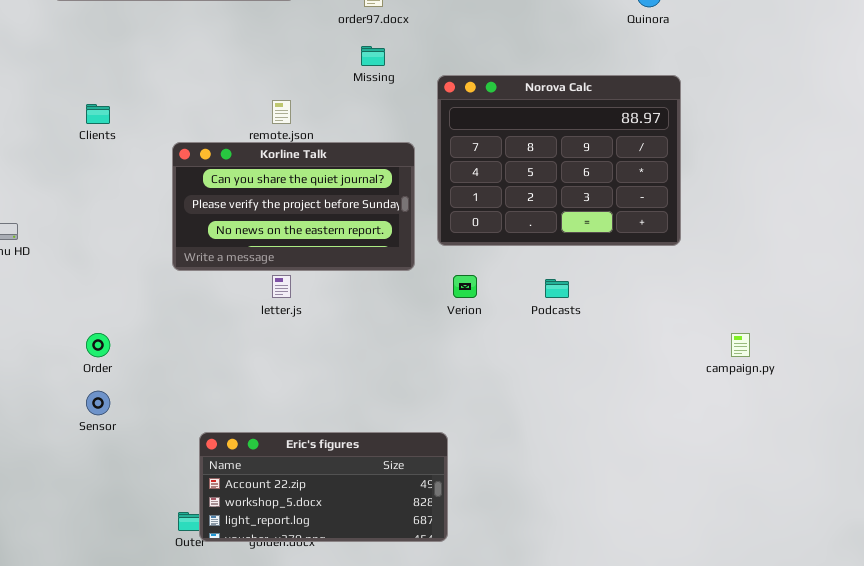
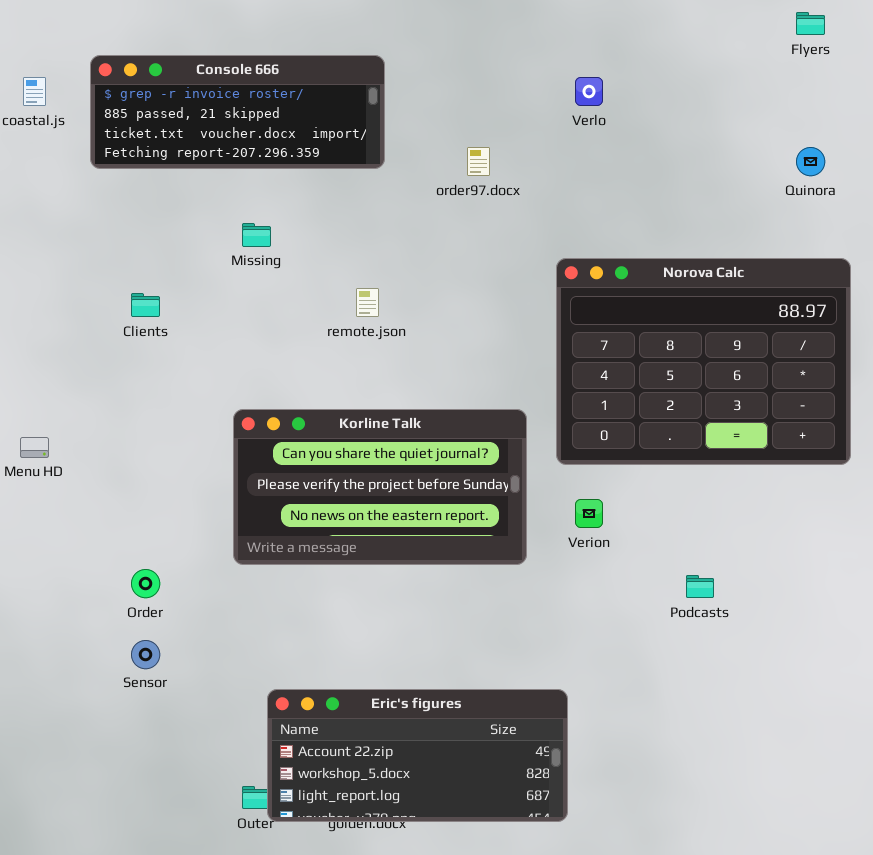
Missing: [361,46,385,66] -> [242,223,271,247], moved
Korline Talk: [172,142,415,271] -> [233,409,527,565], moved
Podcasts: [545,279,569,298] -> [686,575,714,598], moved

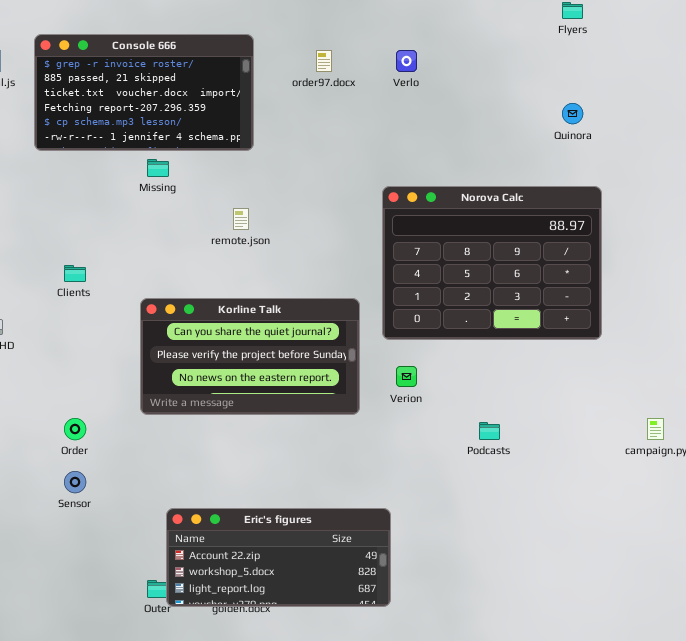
Console 666: [90,55,385,169] -> [34,34,254,151], resized
order97.docx: [467,147,490,176] -> [316,50,332,72], moved
Clients: [131,293,160,317] -> [64,265,86,282], moved

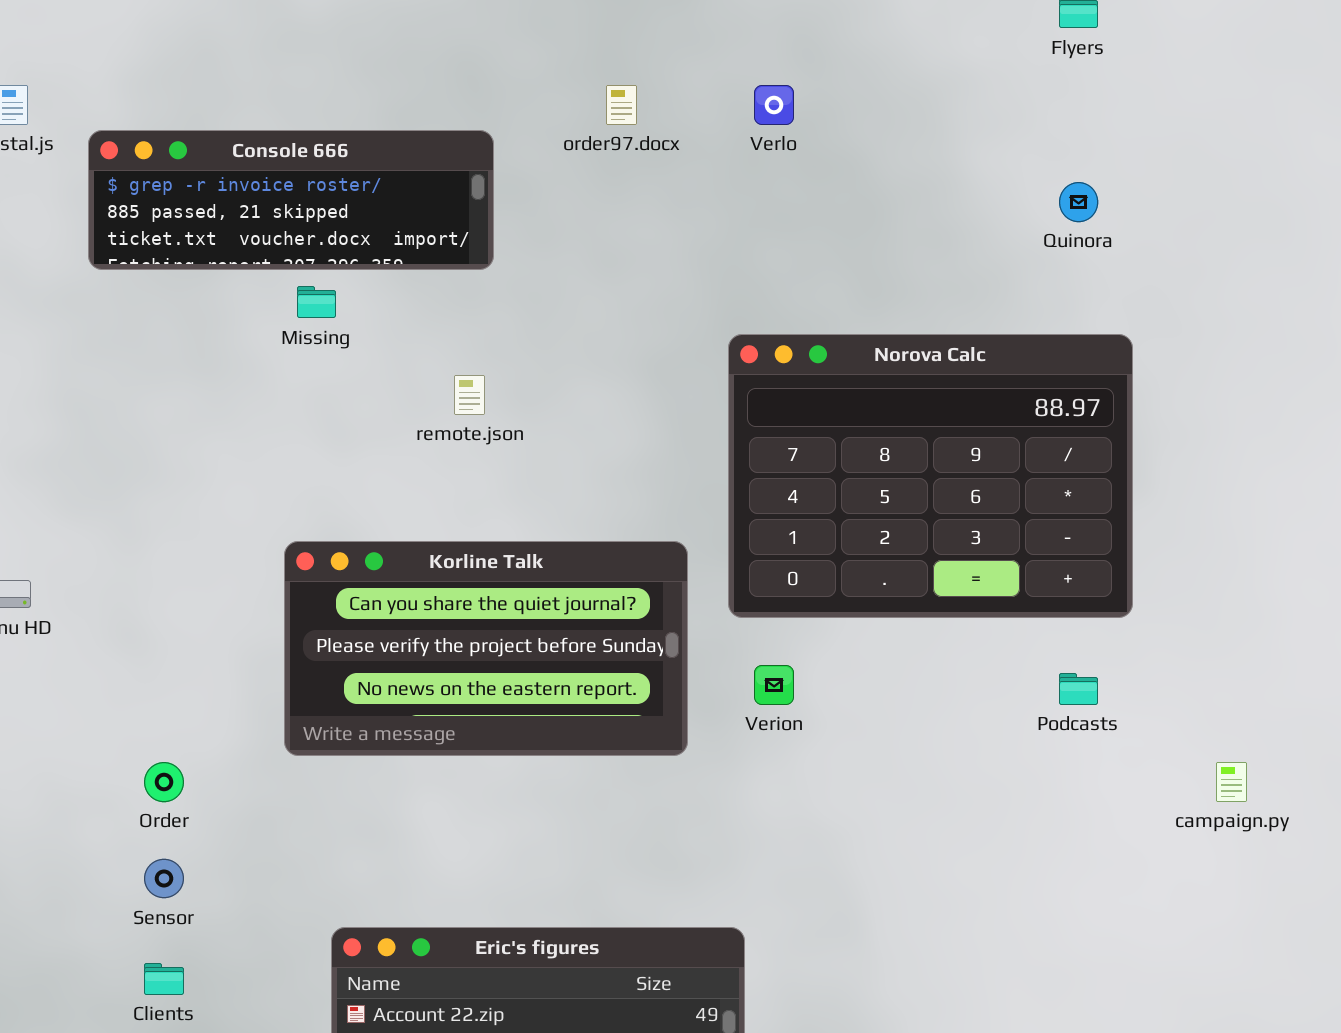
Console 666: [34,34,254,151] -> [88,130,494,270], resized
Clients: [64,265,86,282] -> [144,963,184,995], moved
Podcasts: [479,422,500,440] -> [1059,673,1098,705], moved

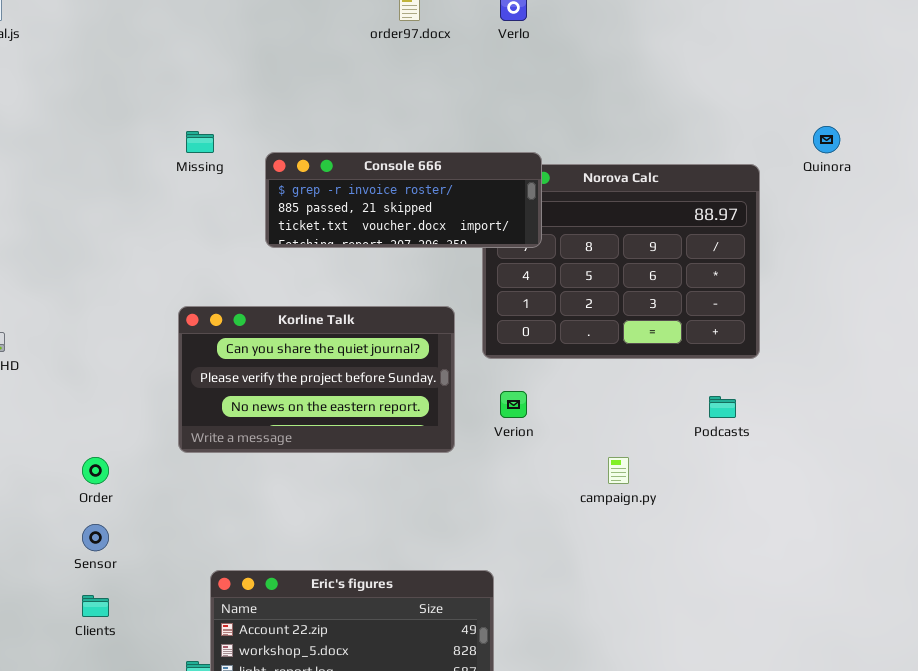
Console 666: [88,130,494,270] -> [265,152,542,248], moved
Quinora: [1059,182,1098,222] -> [813,126,840,153], moved
campaign.py: [1216,762,1247,802] -> [608,457,629,484], moved

